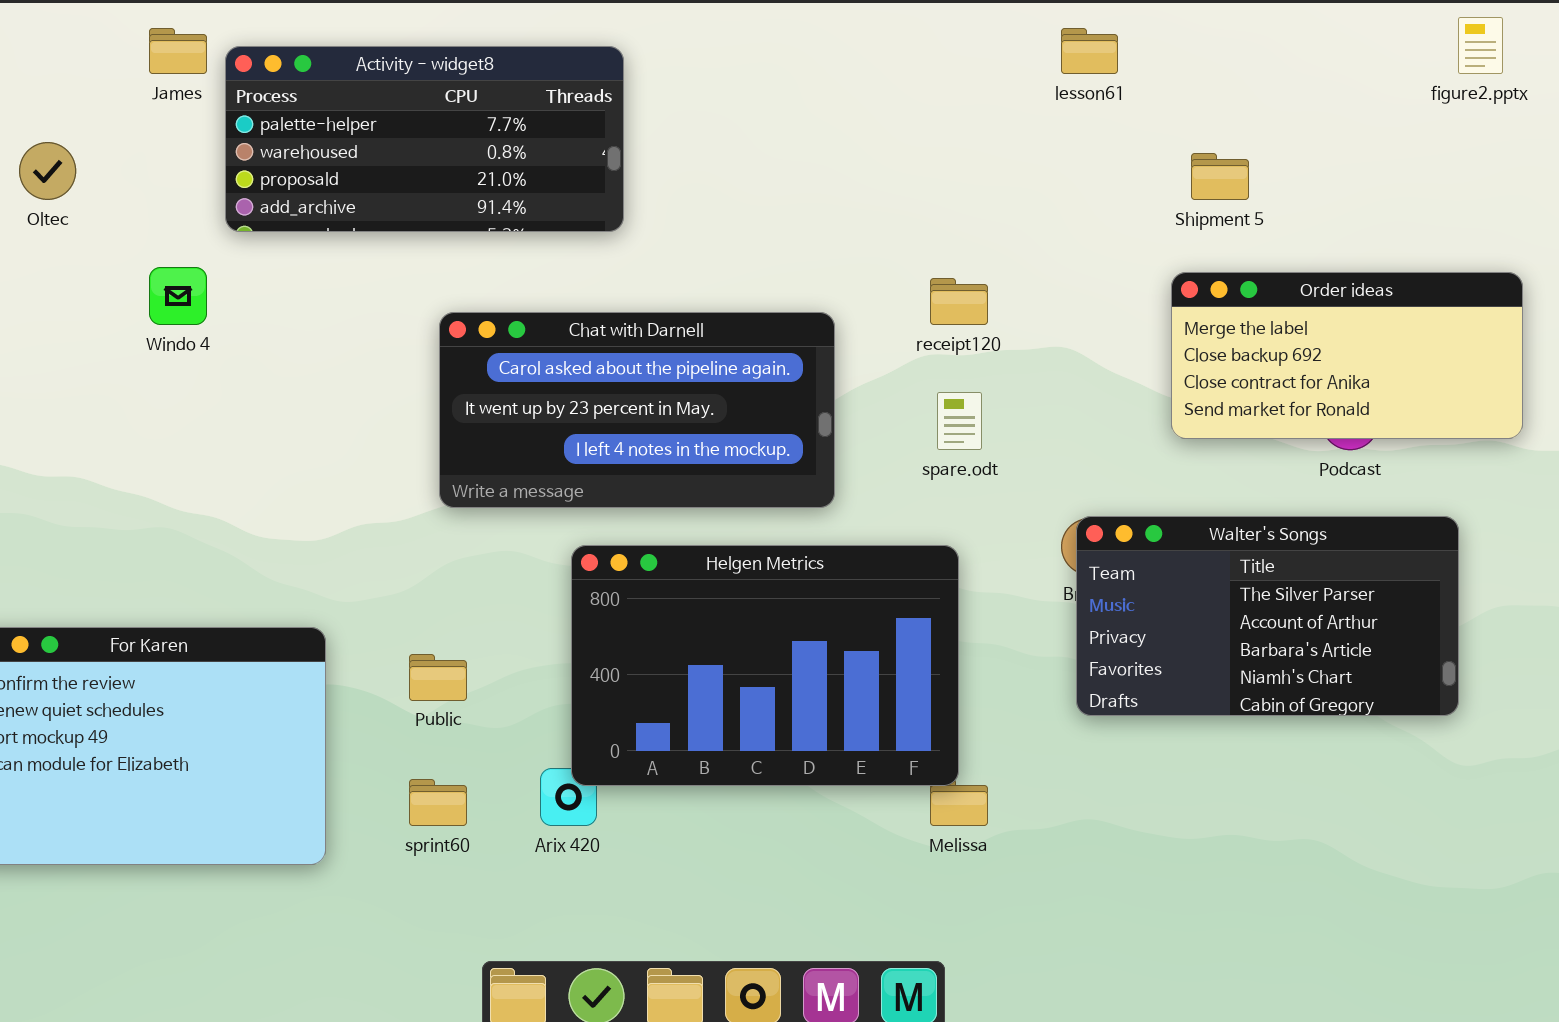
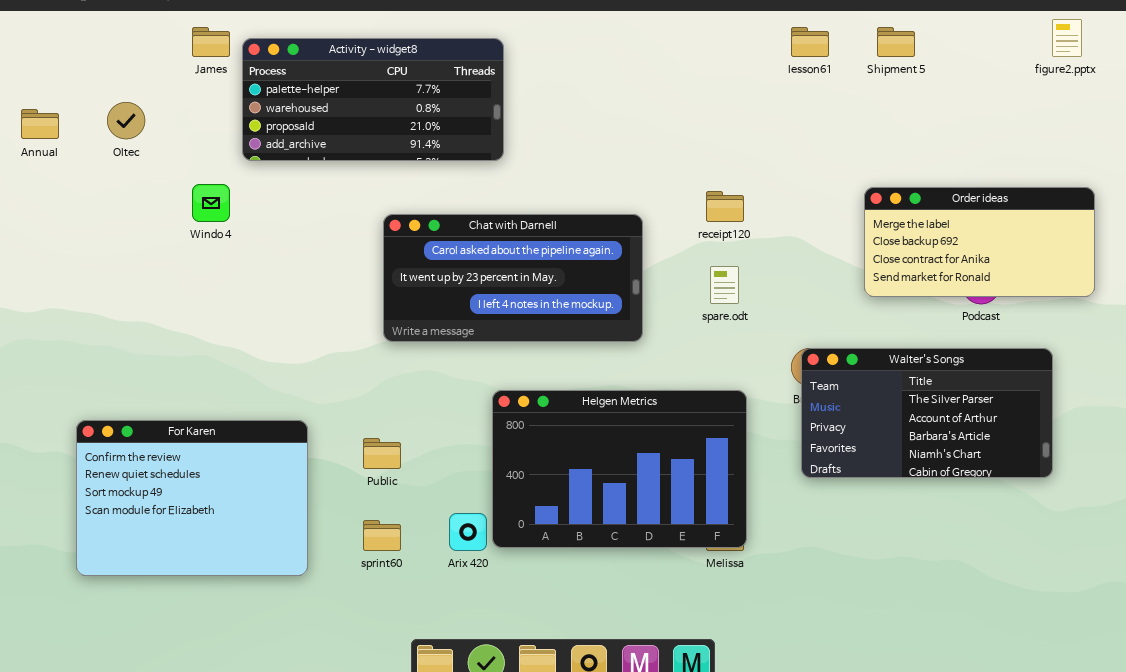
Shipment 5: [1191,153,1249,200] -> [877,27,915,57], moved
Helgen Metrics: [571,545,959,786] -> [492,390,747,548], moved

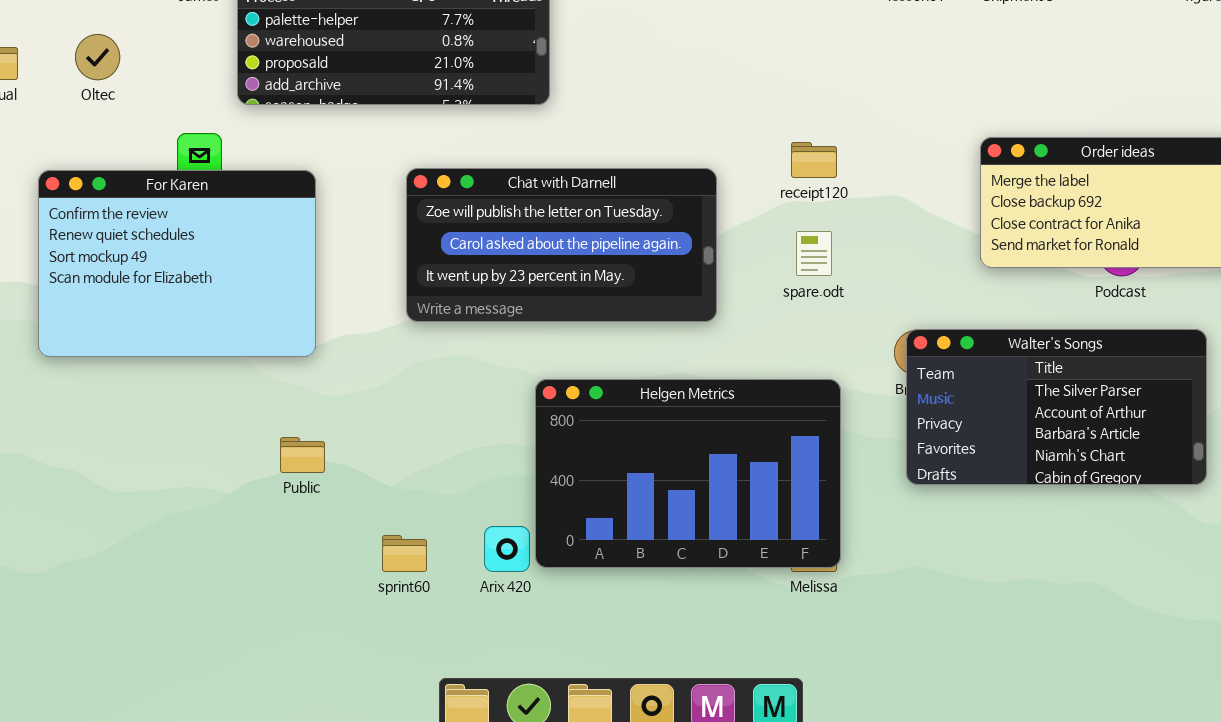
Chat with Darnell: [383,214,643,342] -> [406,168,717,322], scrolled up 1 row
For Karen: [76,420,308,576] -> [38,170,316,357], moved
Public: [363,438,401,469] -> [280,437,325,473], moved

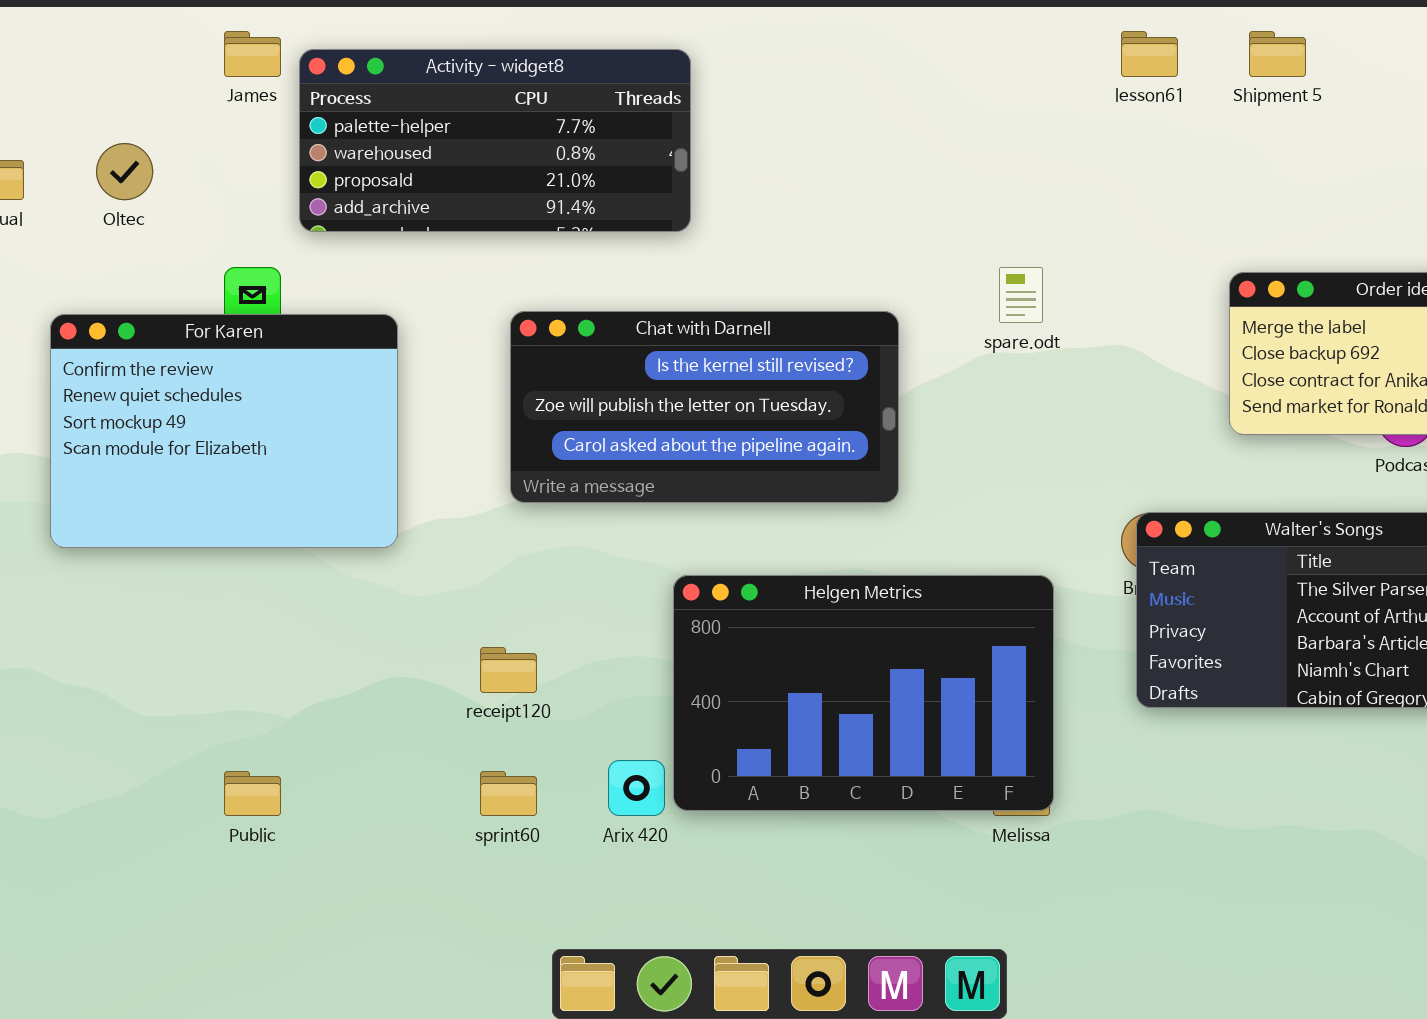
receipt120: [791,142,837,178] -> [480,647,537,693], moved
Chat with Darnell: [406,168,717,322] -> [510,311,899,503], scrolled up 1 row
spare.odt: [796,231,832,276] -> [999,267,1043,323], moved
Public: [280,437,325,473] -> [224,771,281,816], moved

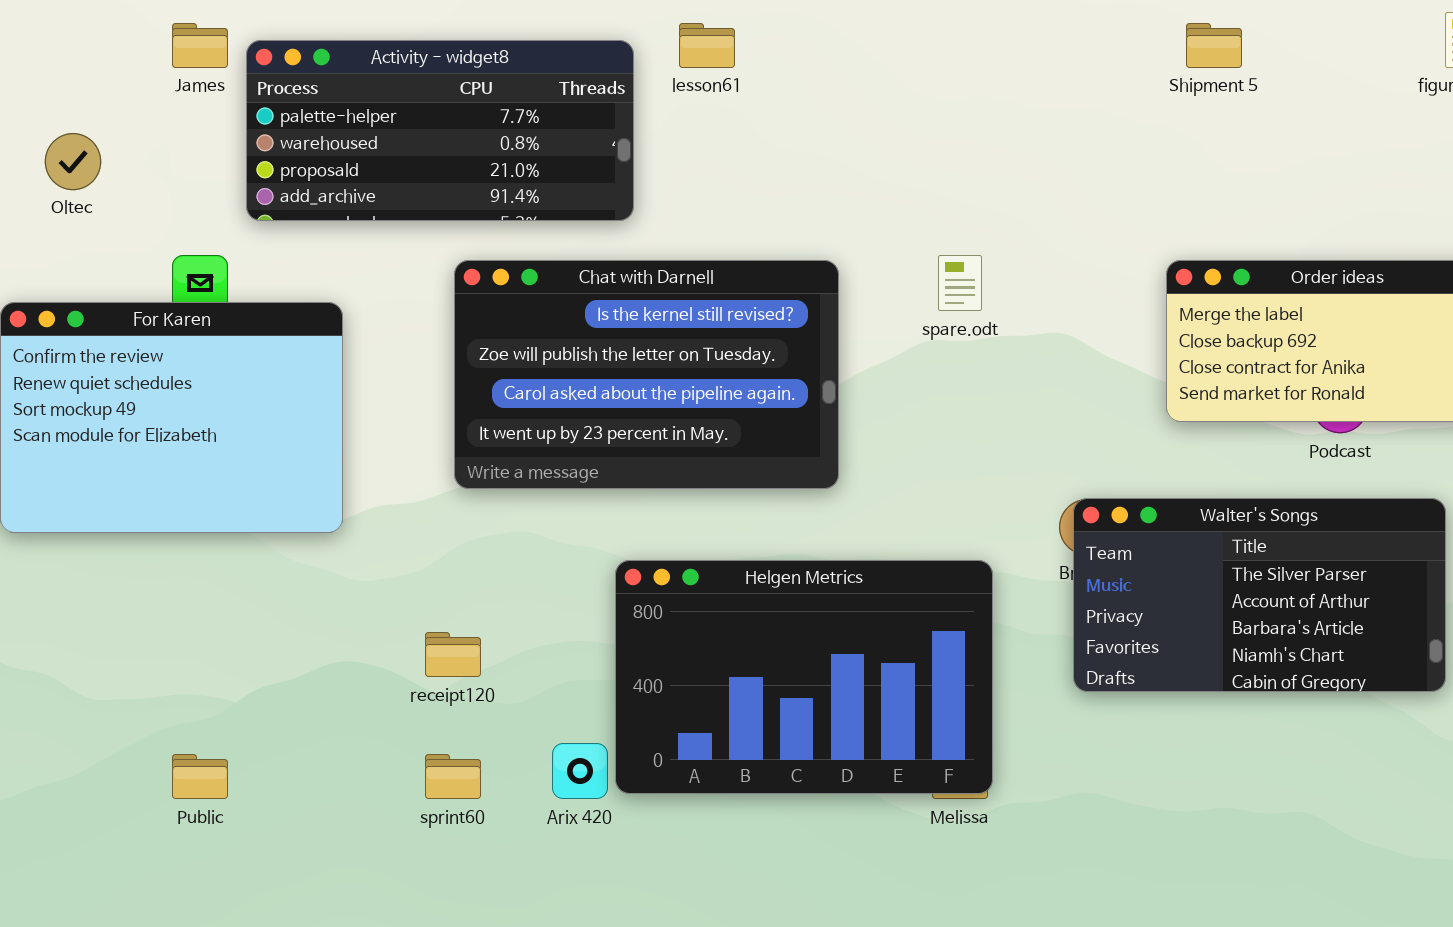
lesson61: [1121,31,1178,77] -> [679,23,735,68], moved
Chat with Darnell: [510,311,899,503] -> [454,260,839,489], resized

